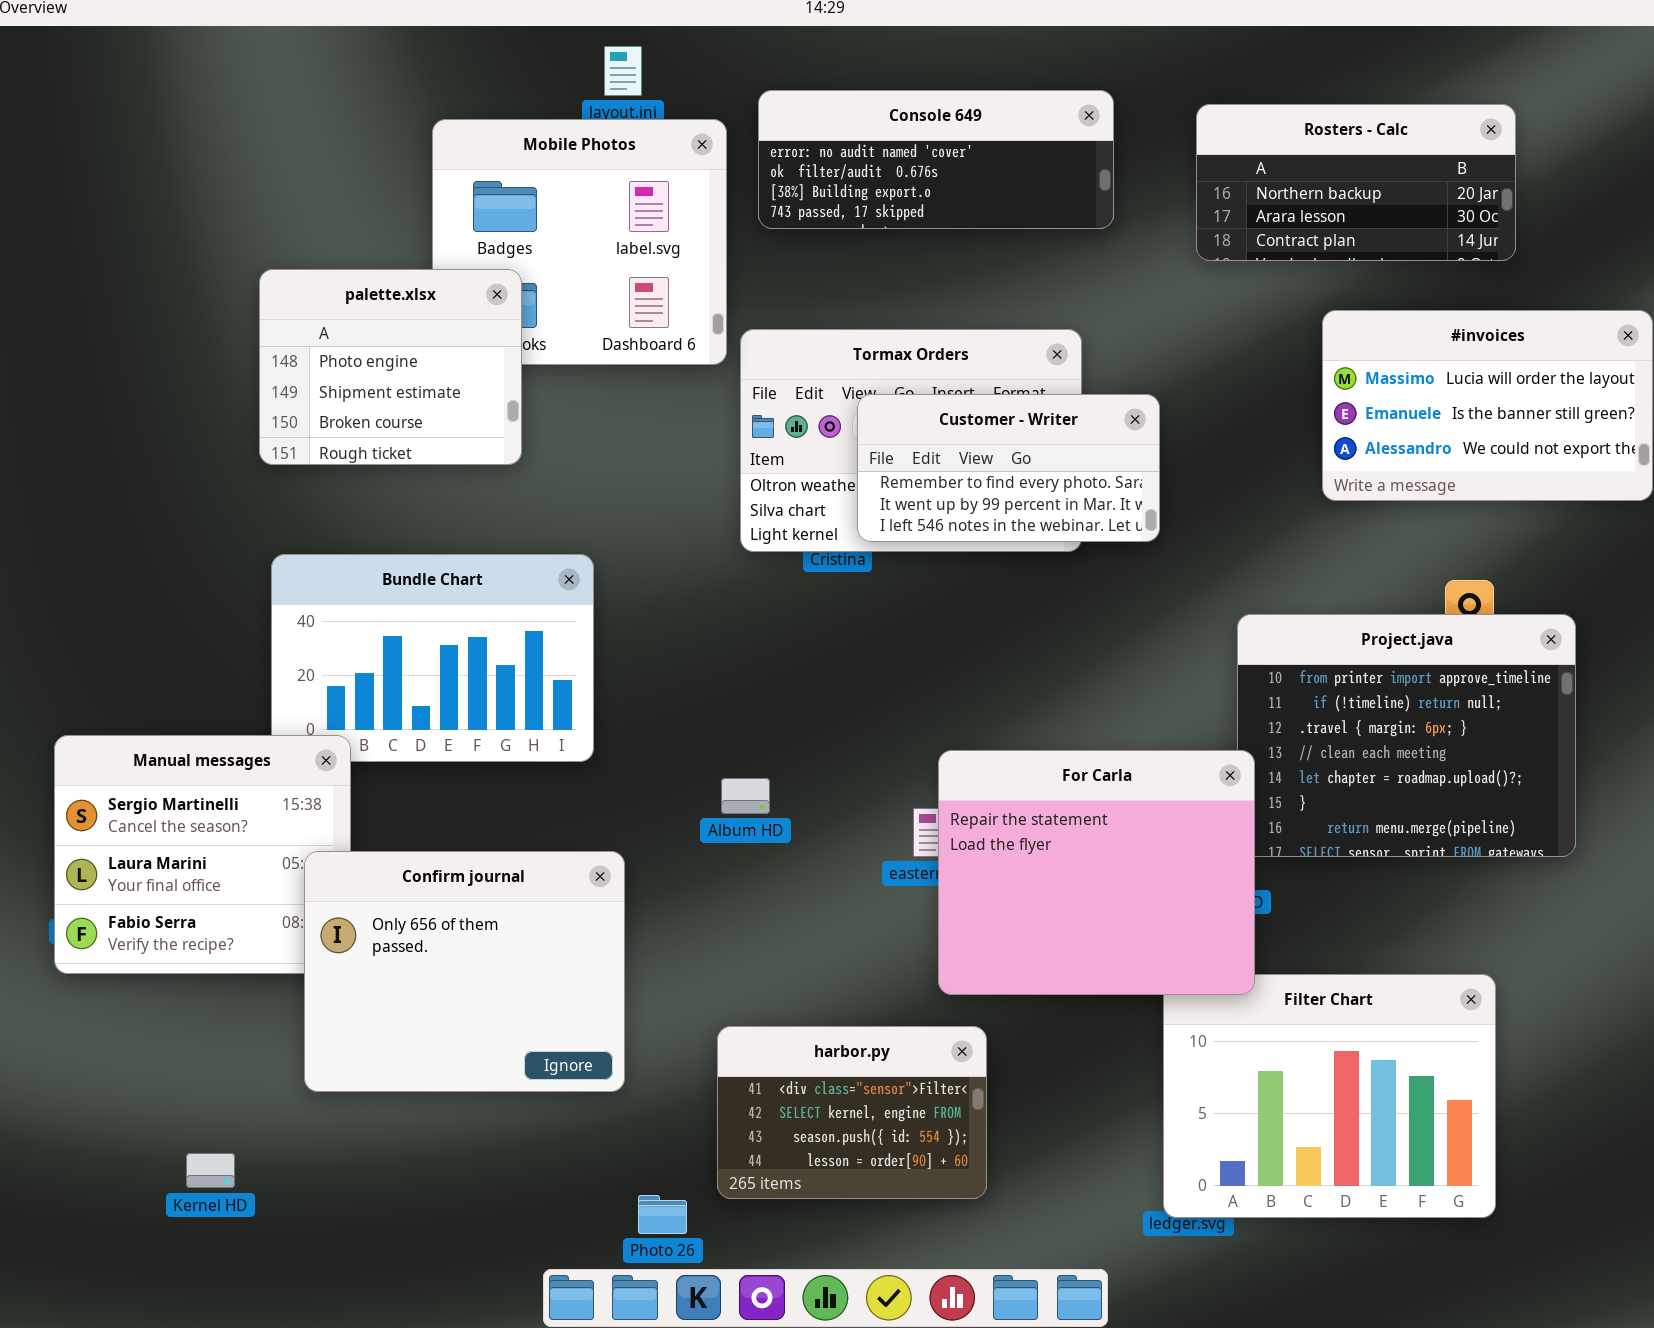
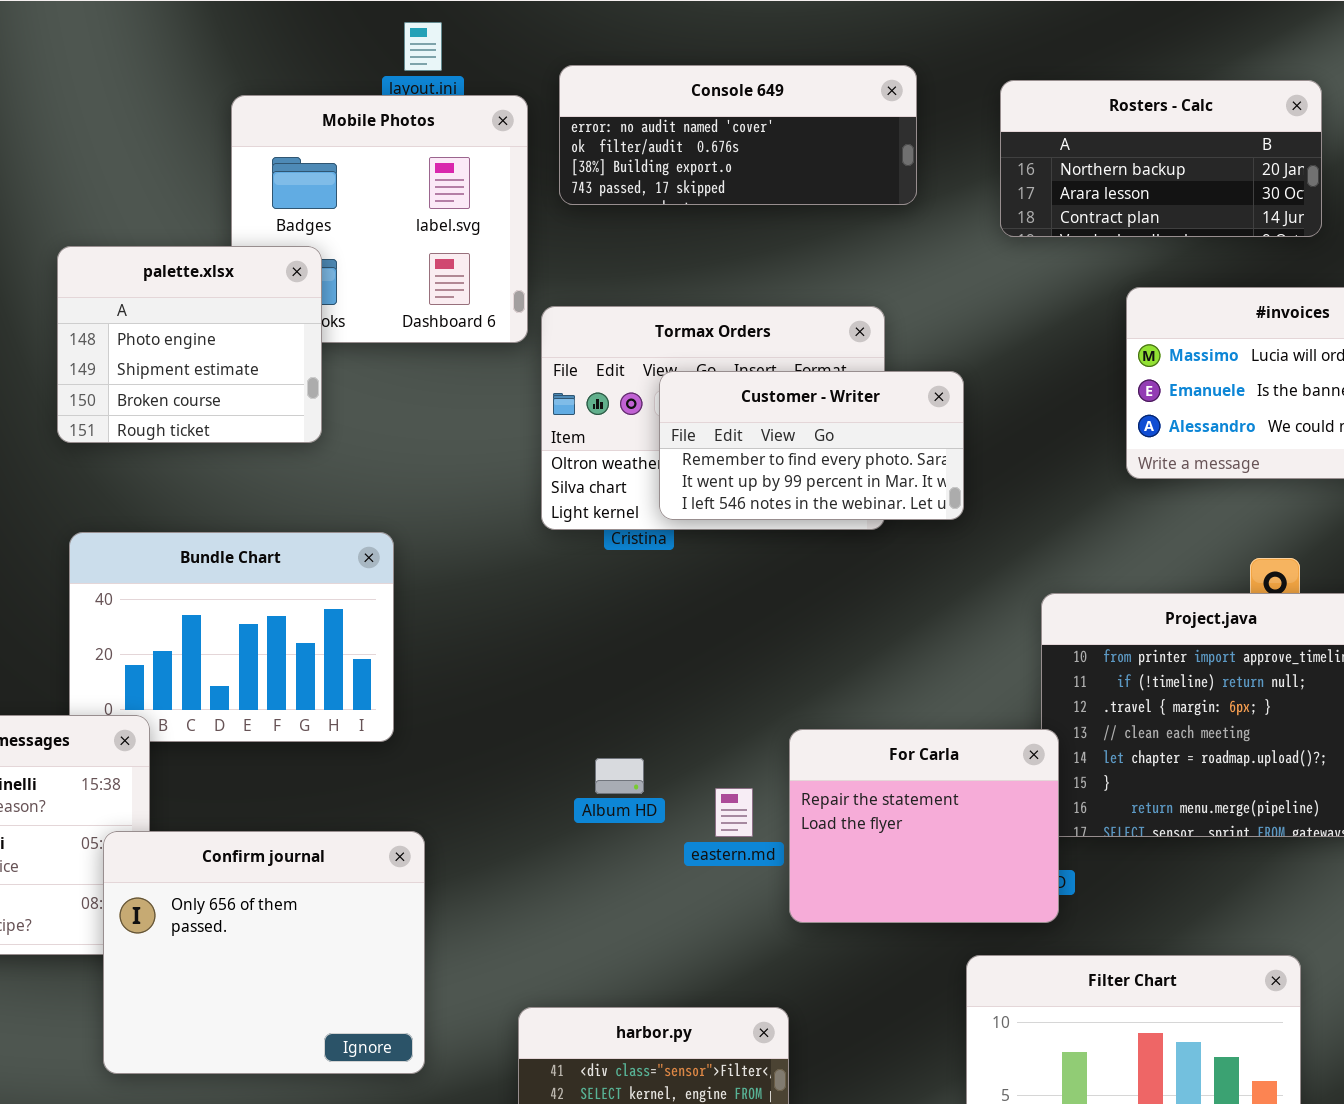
For Carla: [938,750,1255,995] -> [789,729,1059,923], resized
Album HD: [721,778,770,814] -> [595,758,644,794], moved

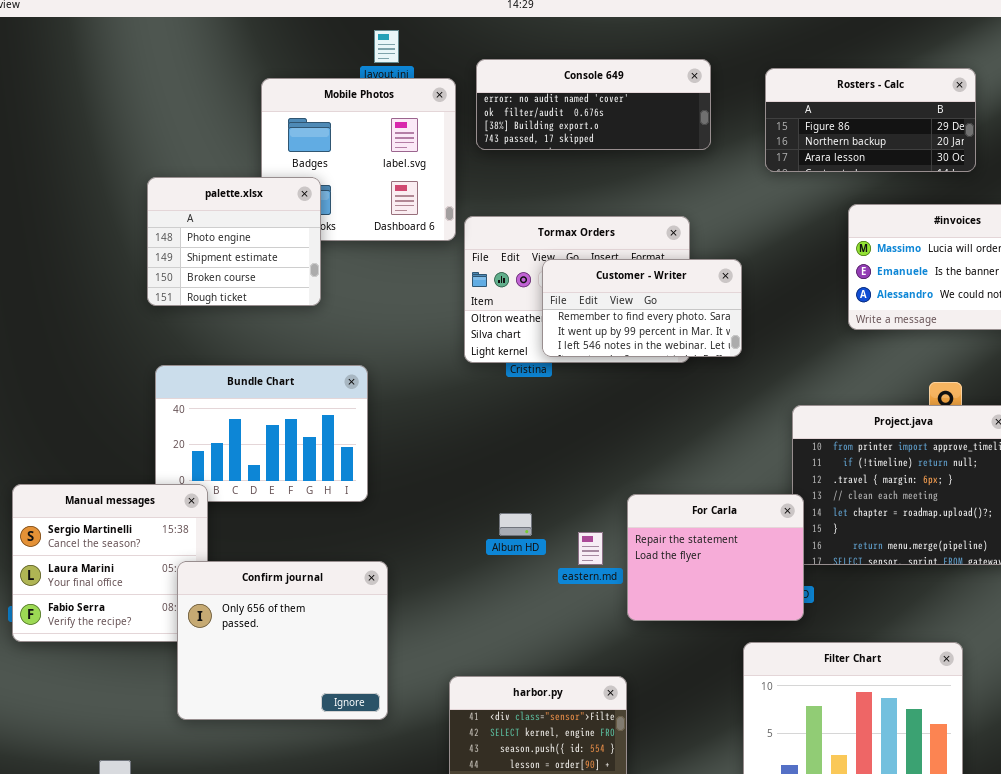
Rosters - Calc: [1000,80,1322,237] -> [765,68,976,172], scrolled up 1 row

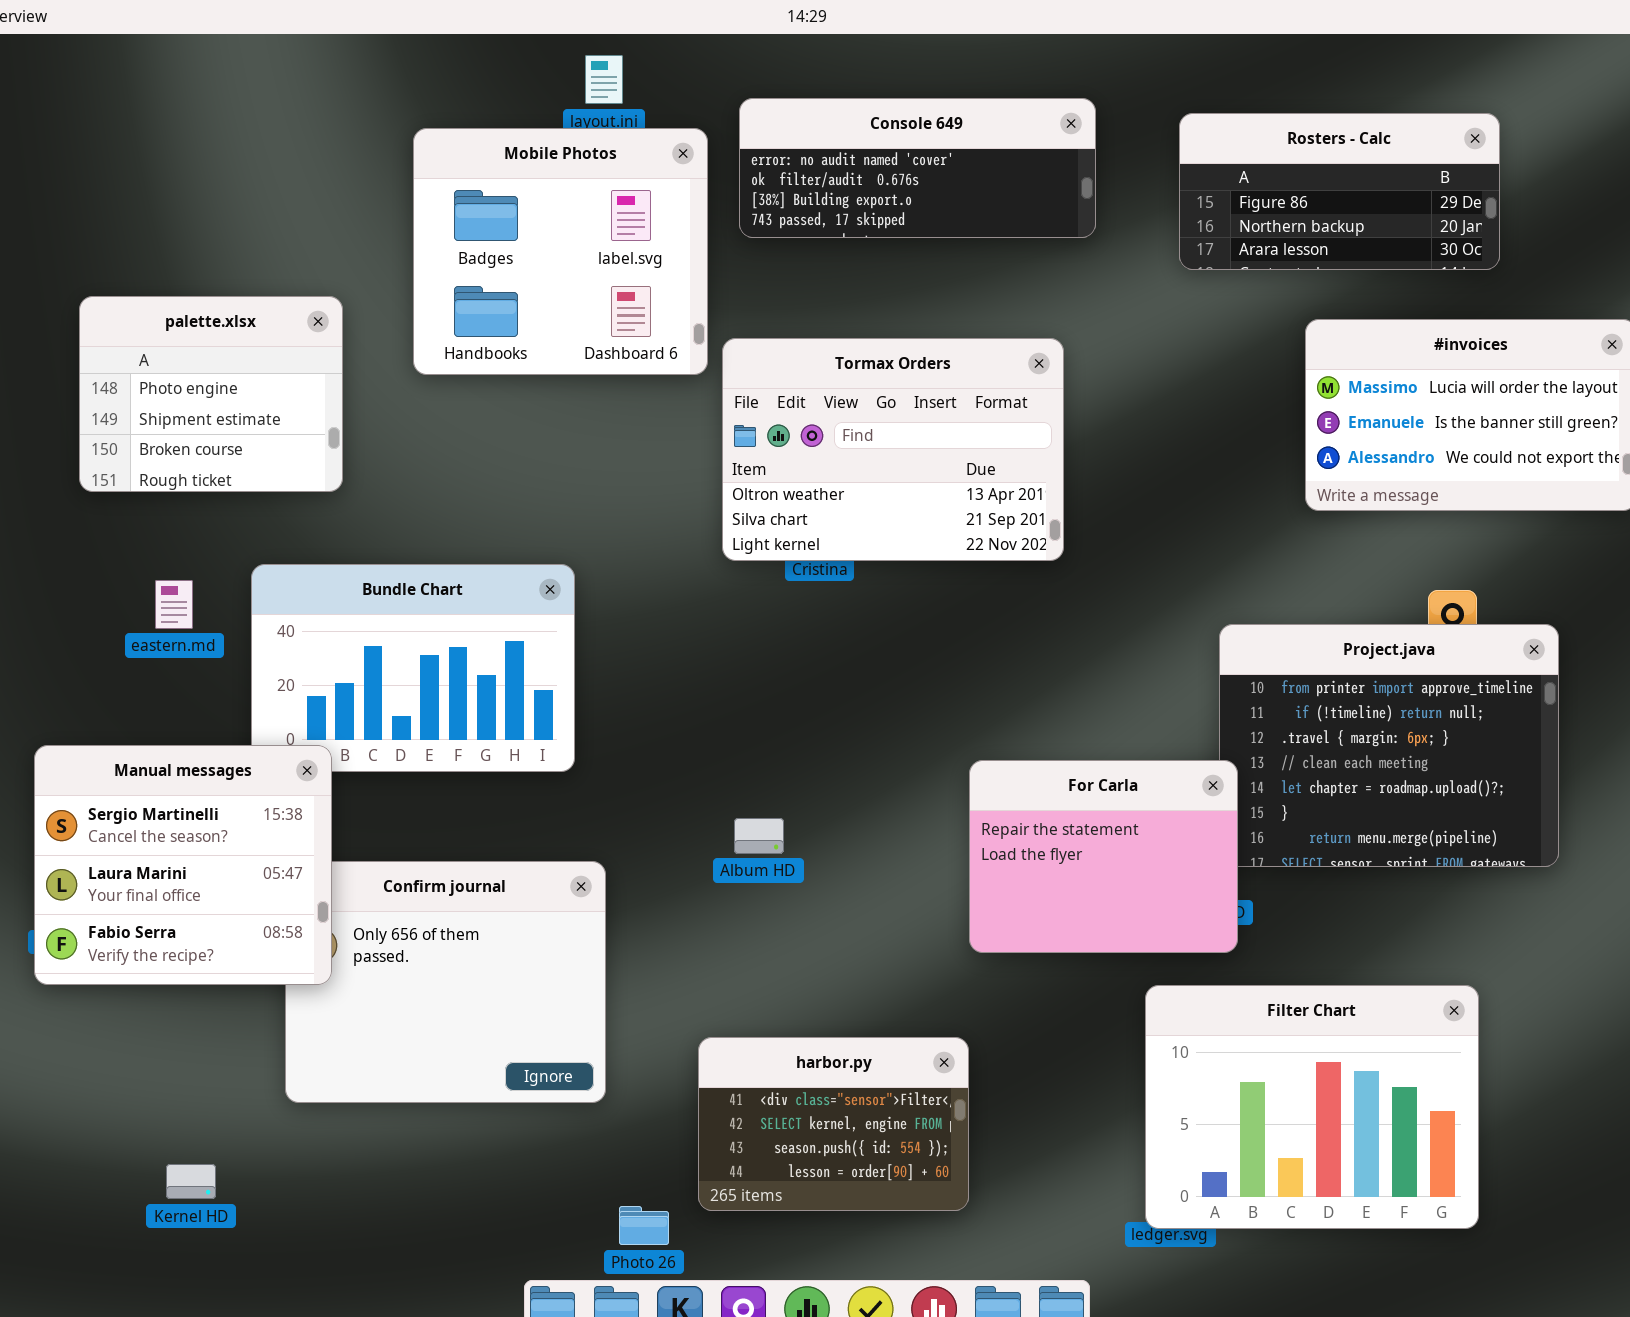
palette.xlsx: [147,177,321,306] -> [79,296,343,492], moved
Customer - Writer: [542,259,742,357] -> none, closed
Manual messages: [12,484,208,642] -> [34,745,332,985], raised
Album HD: [499,513,532,536] -> [734,818,784,854], moved
eastern.md: [578,532,603,565] -> [155,580,193,629], moved

